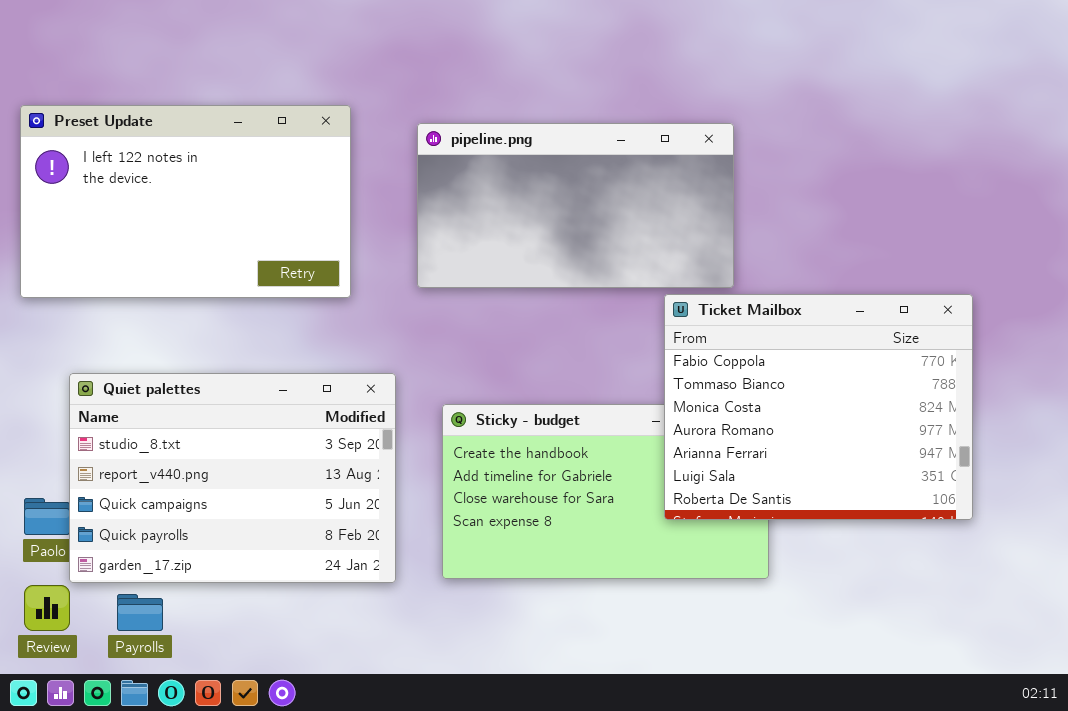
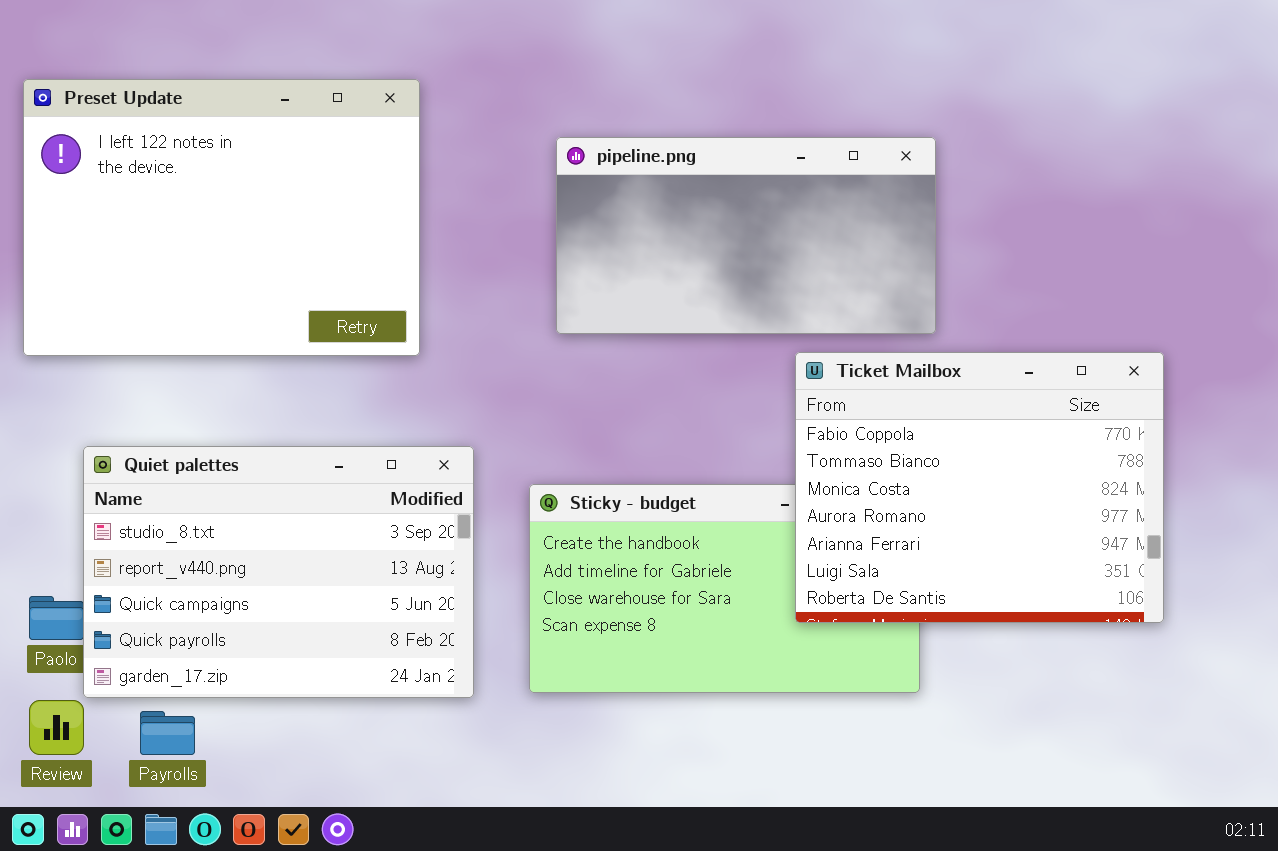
Preset Update: [20,105,351,298] -> [23,79,420,356], resized
pipeline.png: [417,123,734,288] -> [556,137,936,334], moved

